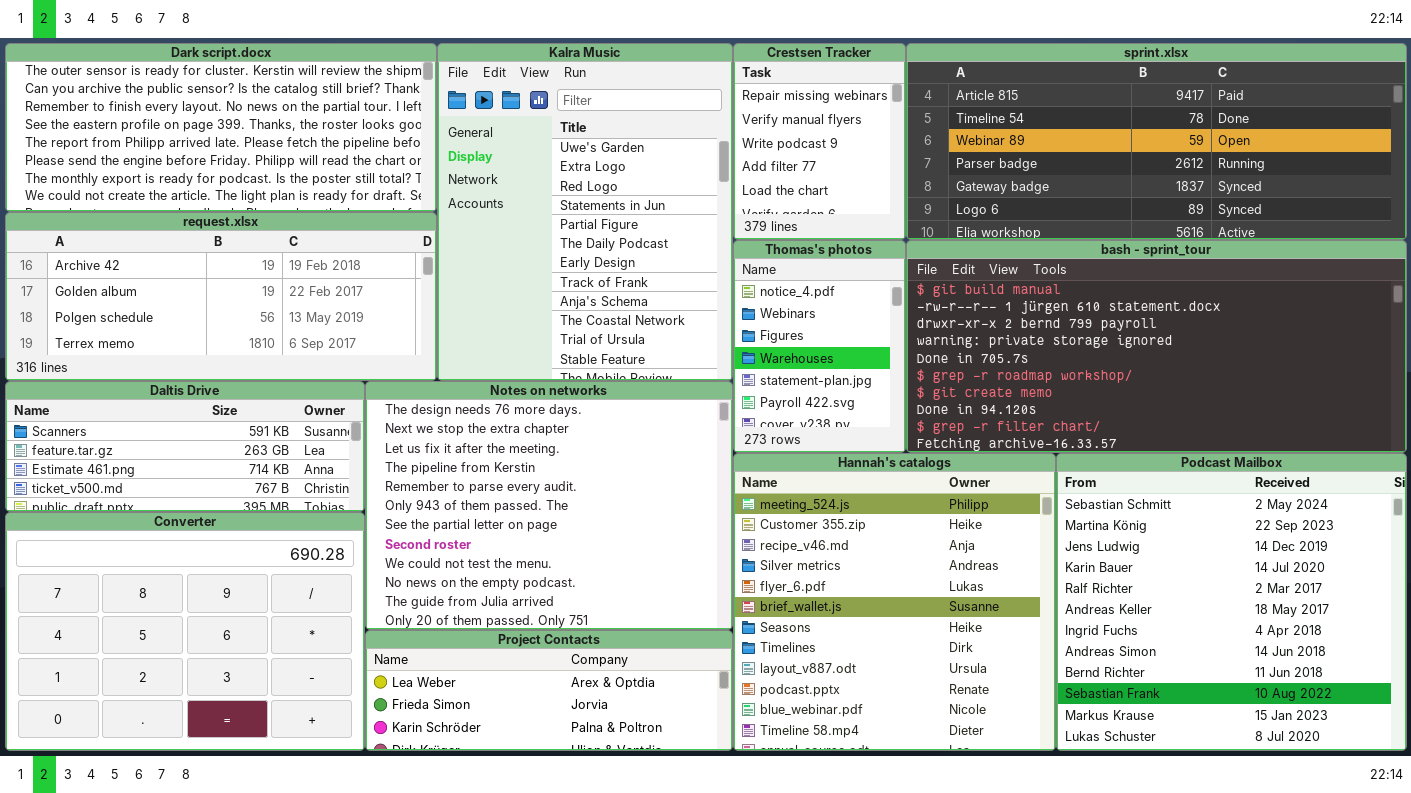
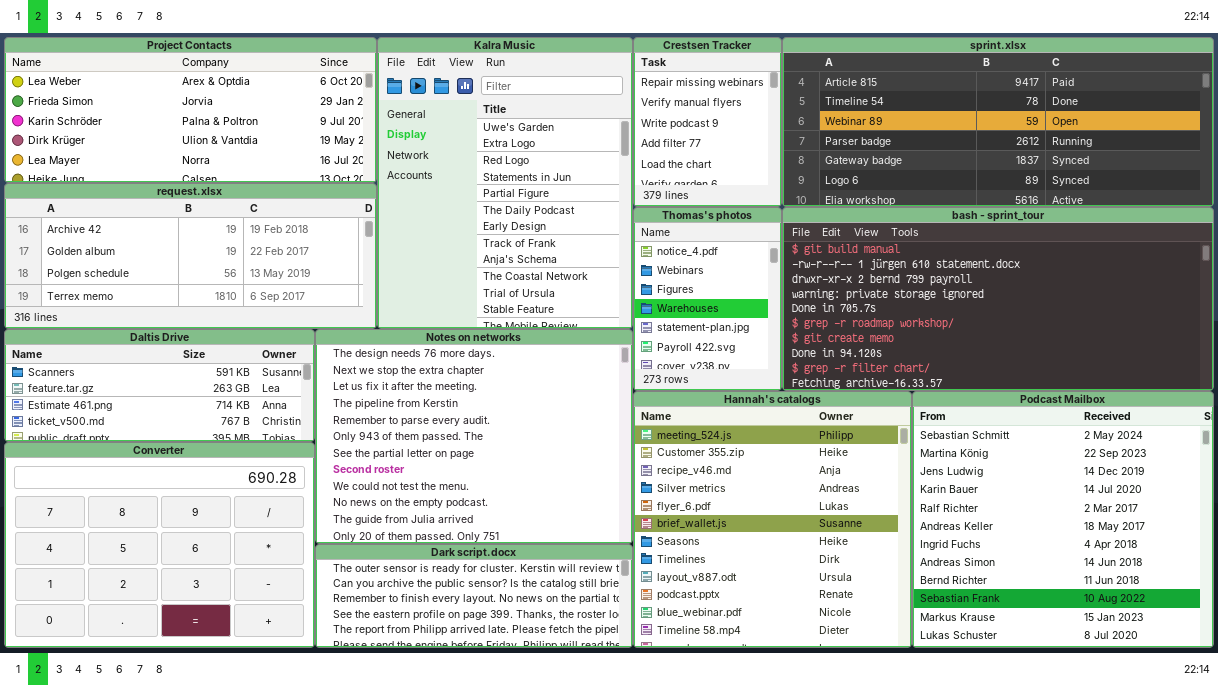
Dark script.docx: [5,43,437,212] -> [315,544,633,648], moved, resized
Project Contacts: [365,630,733,751] -> [4,37,377,183], moved, resized

